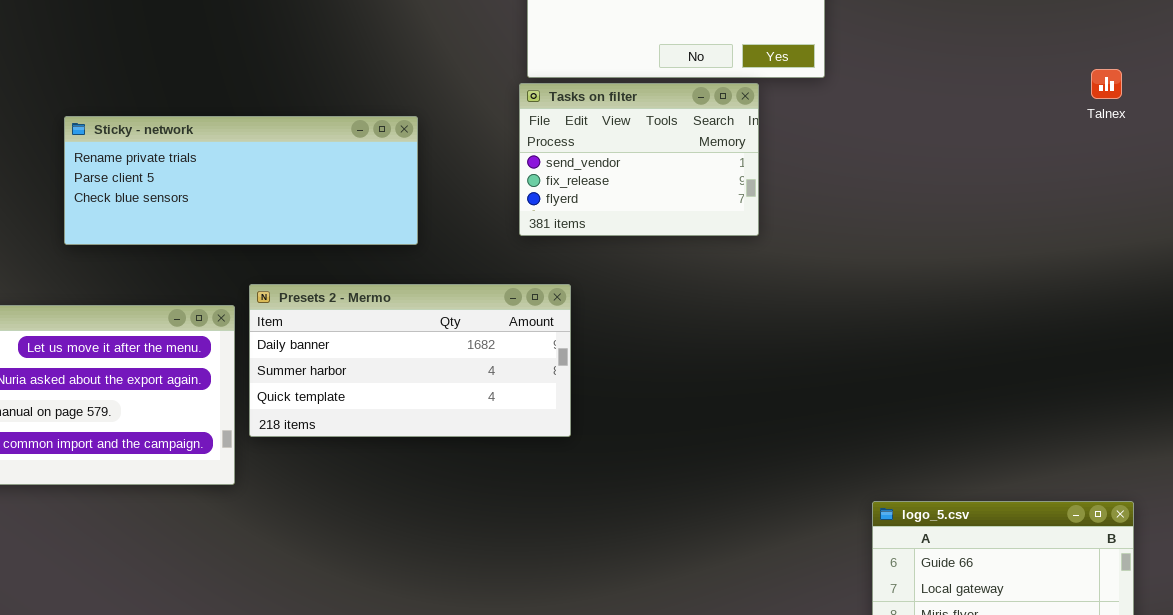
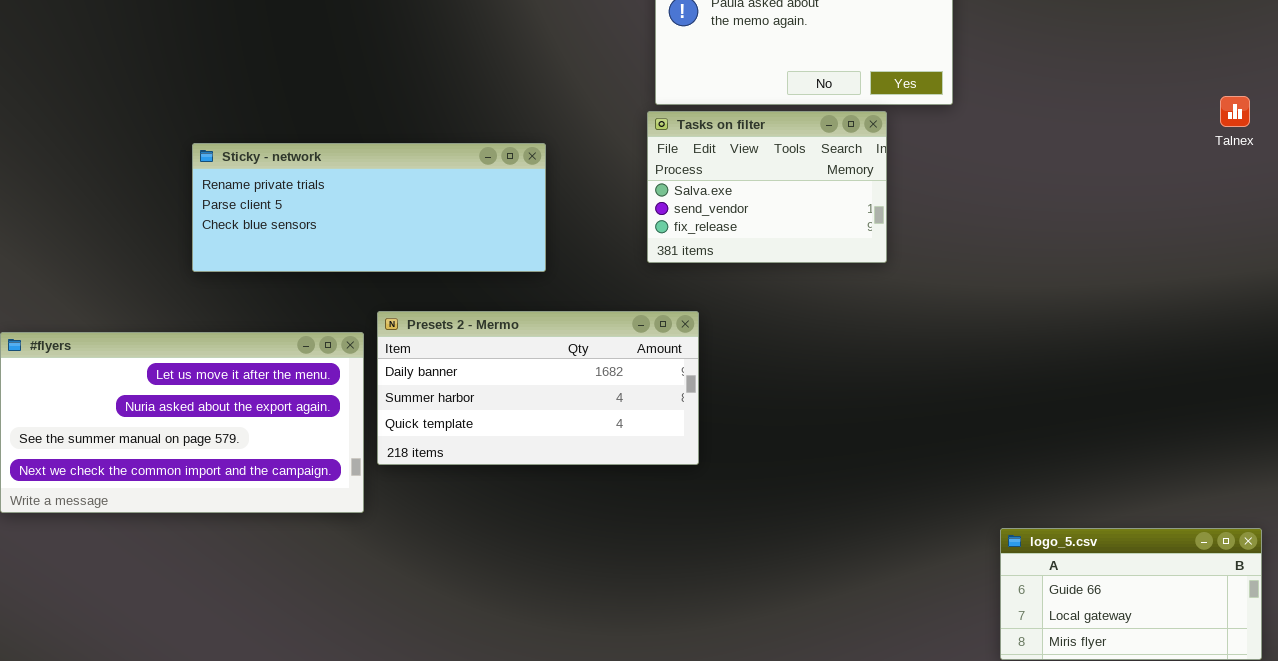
Tasks on filter: [519,83,759,236] -> [647,111,887,263], scrolled up 1 row

